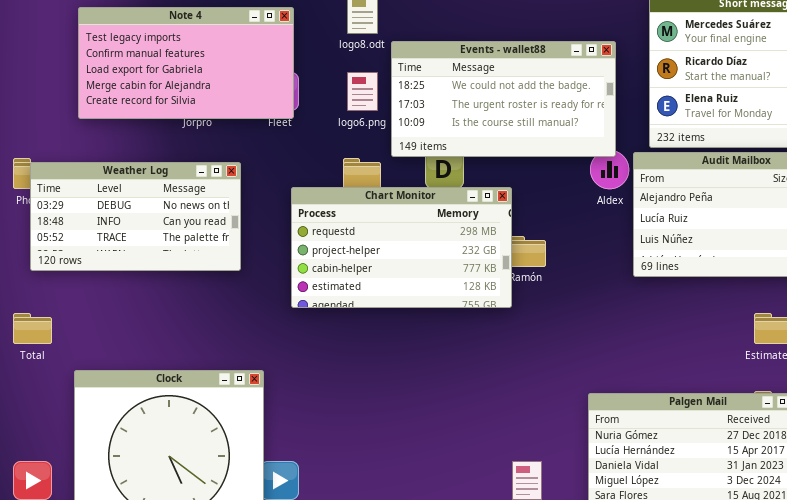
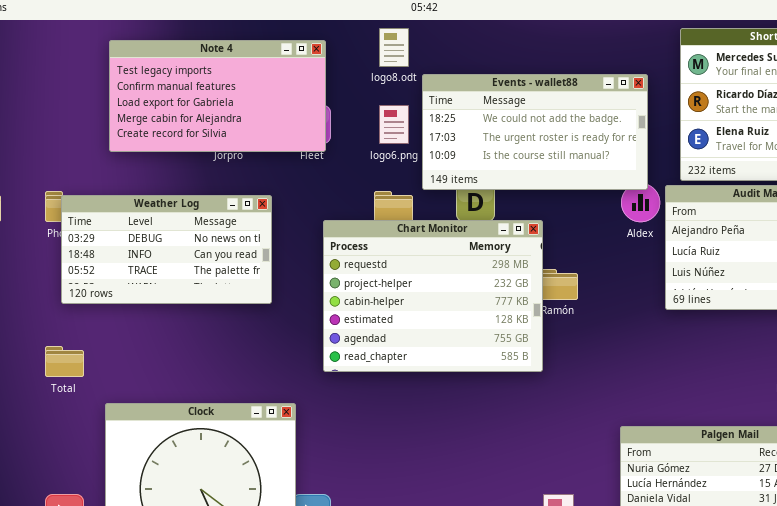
Chart Monitor: [291,187,512,308] -> [323,220,543,372], resized

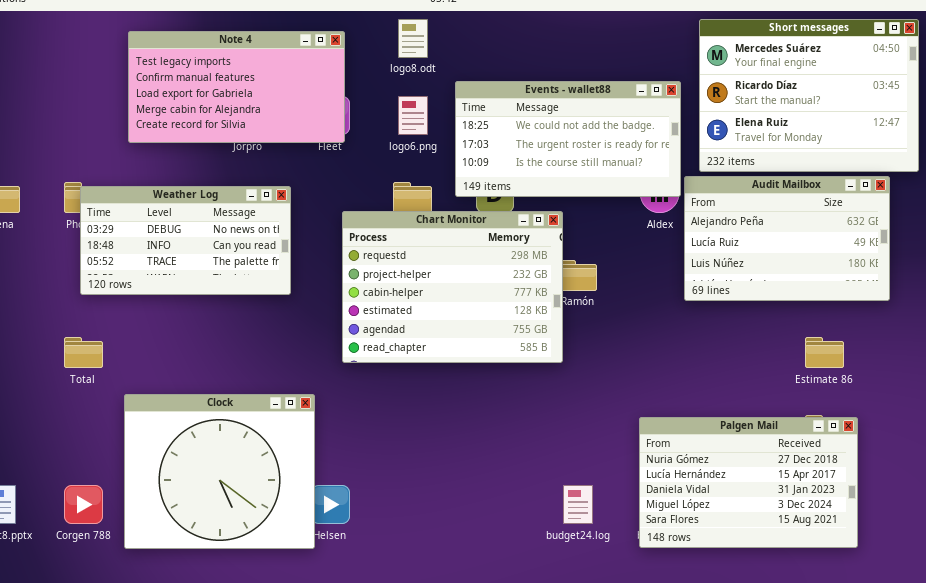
Events - wallet88: [422,74,648,190] -> [455,81,681,197], moved

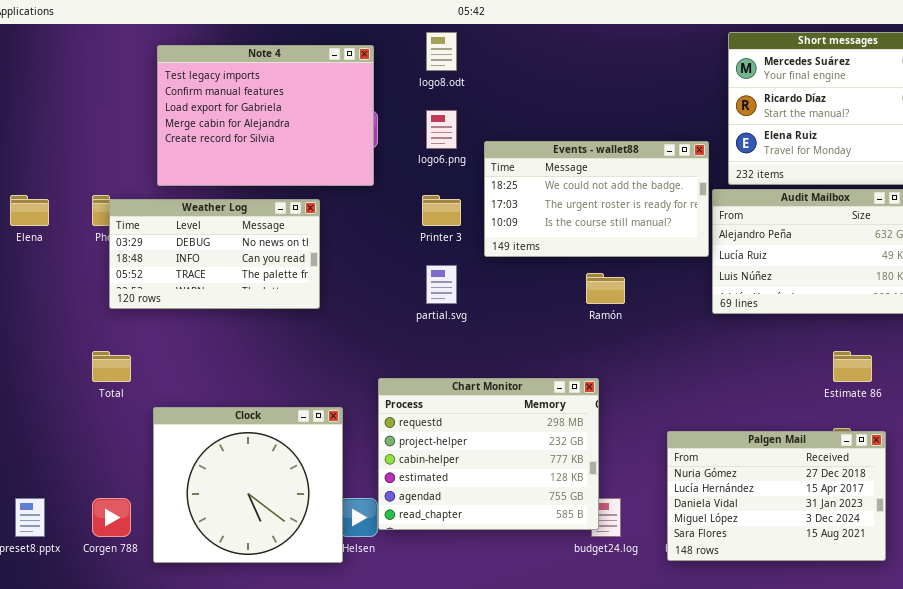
Note 4: [128,31,345,143] -> [157,45,374,186], resized
Events - wallet88: [455,81,681,197] -> [484,141,709,257], moved
Chart Monitor: [342,211,563,363] -> [378,378,599,530], moved

